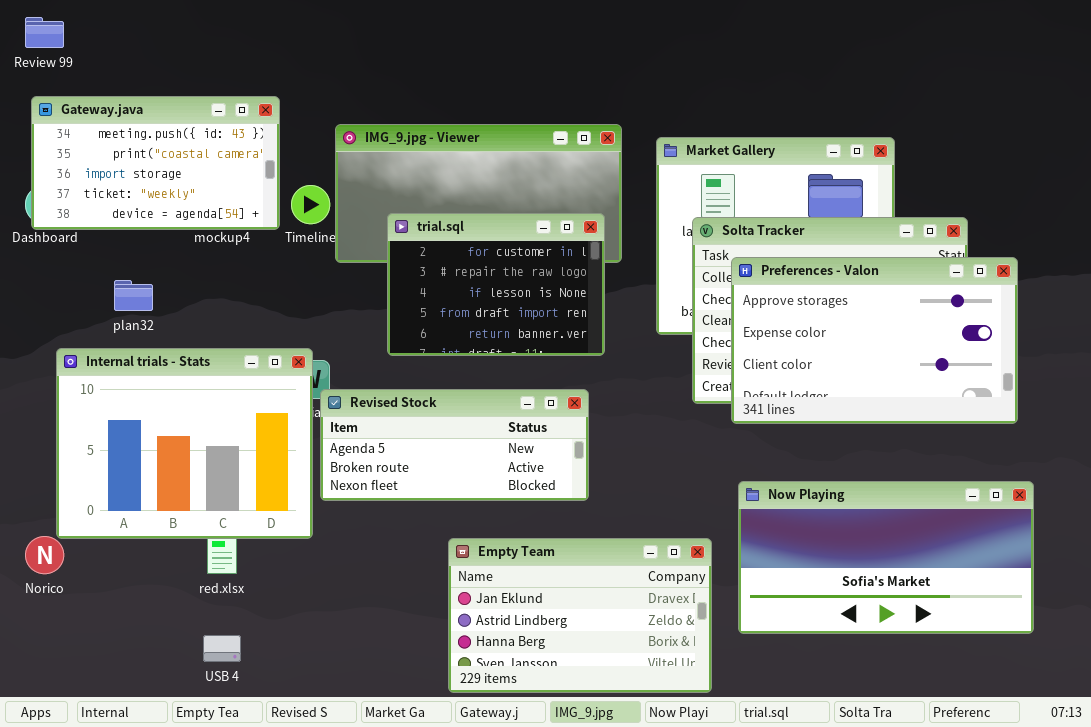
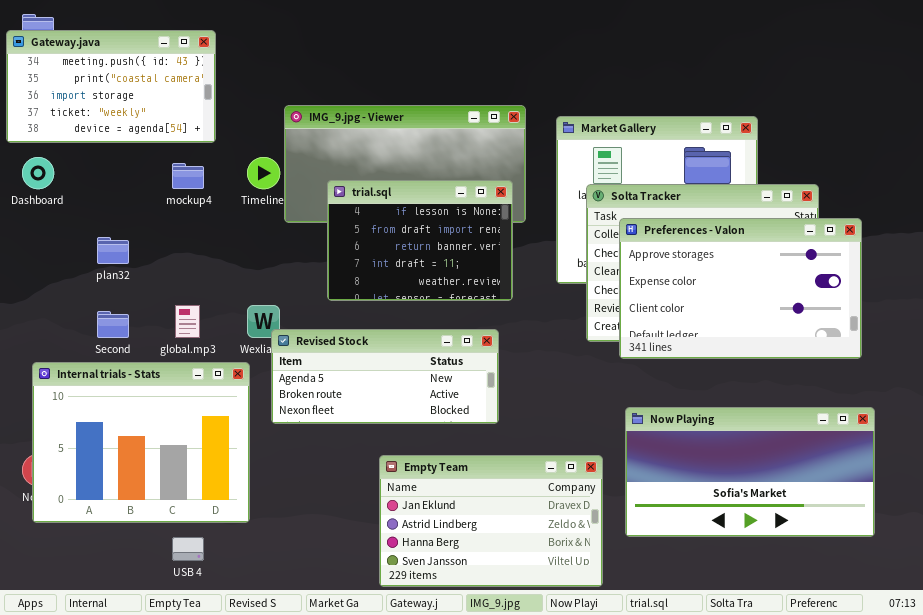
Gateway.java: [31,96,280,230] -> [6,30,216,143], moved
trial.sql: [387,213,605,356] -> [327,180,513,301], scrolled down 2 rows
Internal trials - Stats: [56,348,313,539] -> [32,362,250,523], moved

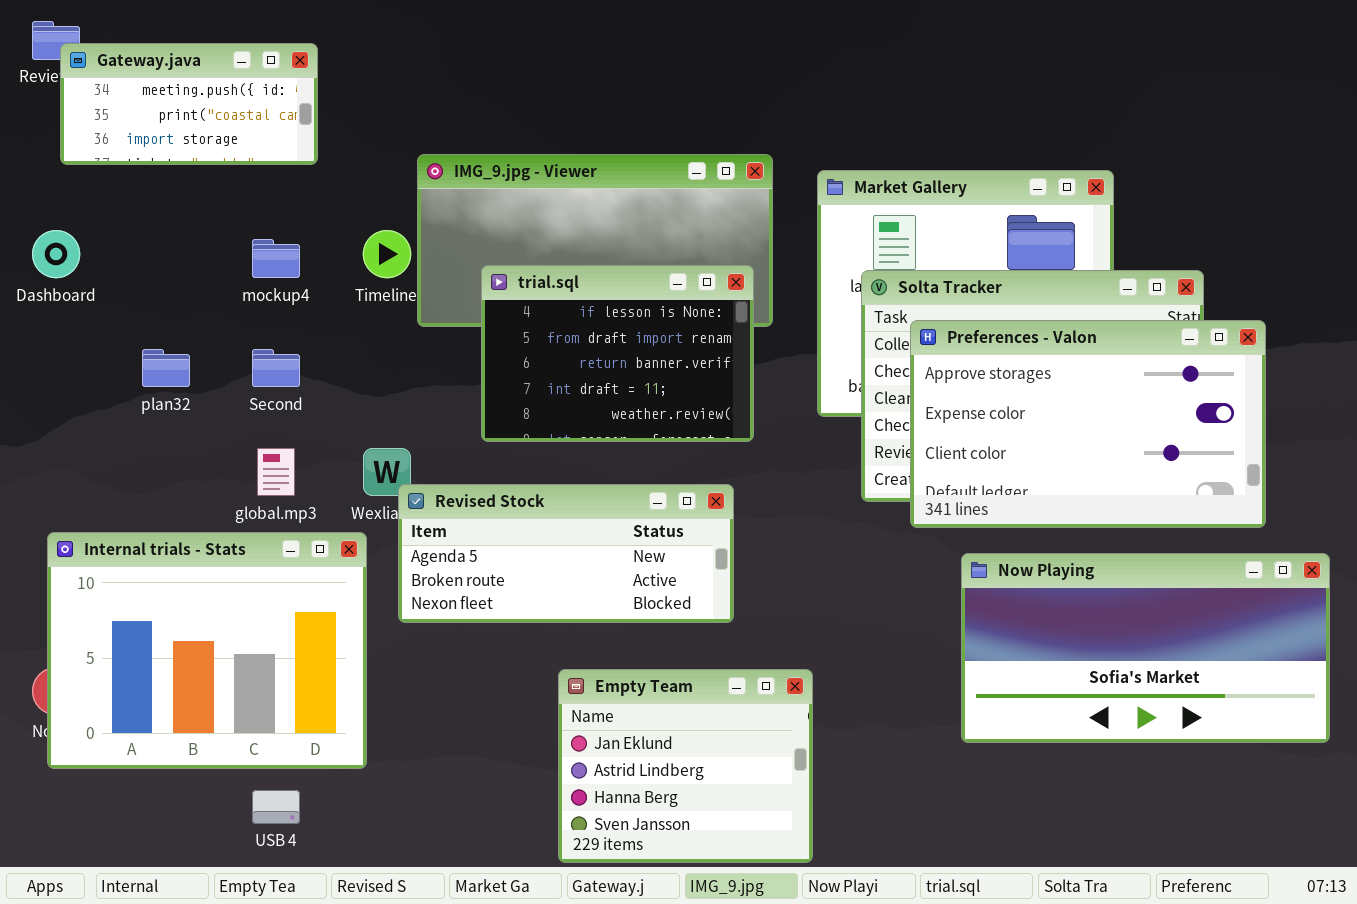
Gateway.java: [6,30,216,143] -> [60,43,318,165], resized
Second: [97,311,129,338] -> [252,349,300,387], moved
Now Playing: [625,407,875,537] -> [961,553,1330,743], moved
Empty Team: [379,455,603,587] -> [558,669,813,863], resized

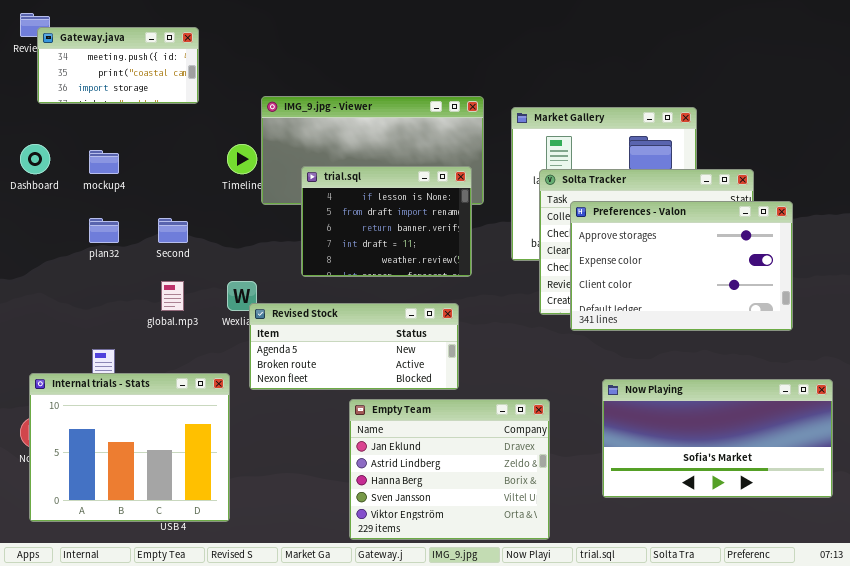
mockup4: [252,239,300,278] -> [89,150,119,174], moved
Internal trials - Stats: [47,532,367,769] -> [29,373,230,522], moved
Now Playing: [961,553,1330,743] -> [602,379,833,498], moved
Empty Team: [558,669,813,863] -> [349,399,550,540], resized

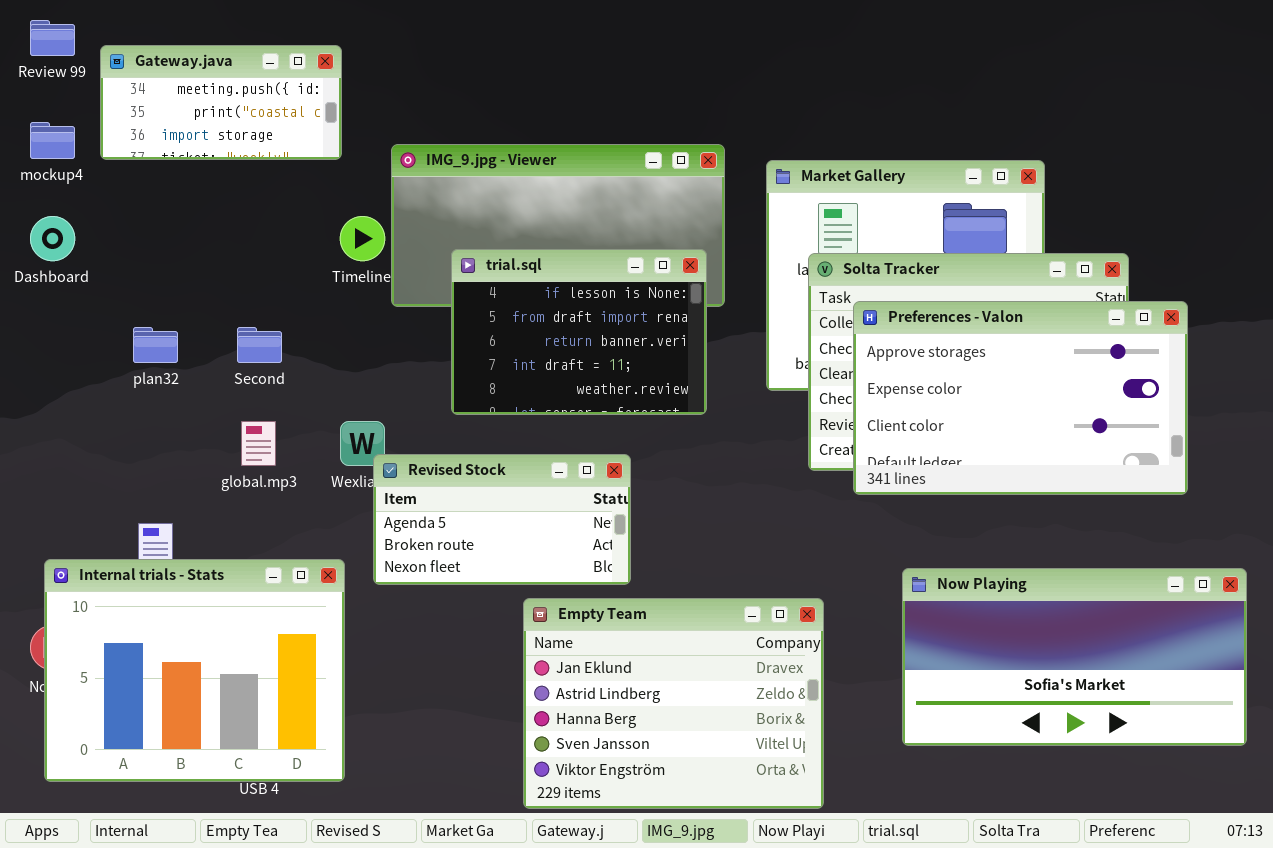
Gateway.java: [37,27,199,104] -> [100,45,342,160], moved
mockup4: [89,150,119,174] -> [30,122,75,159], moved
Revised Stock: [249,303,459,390] -> [373,454,631,585], resized

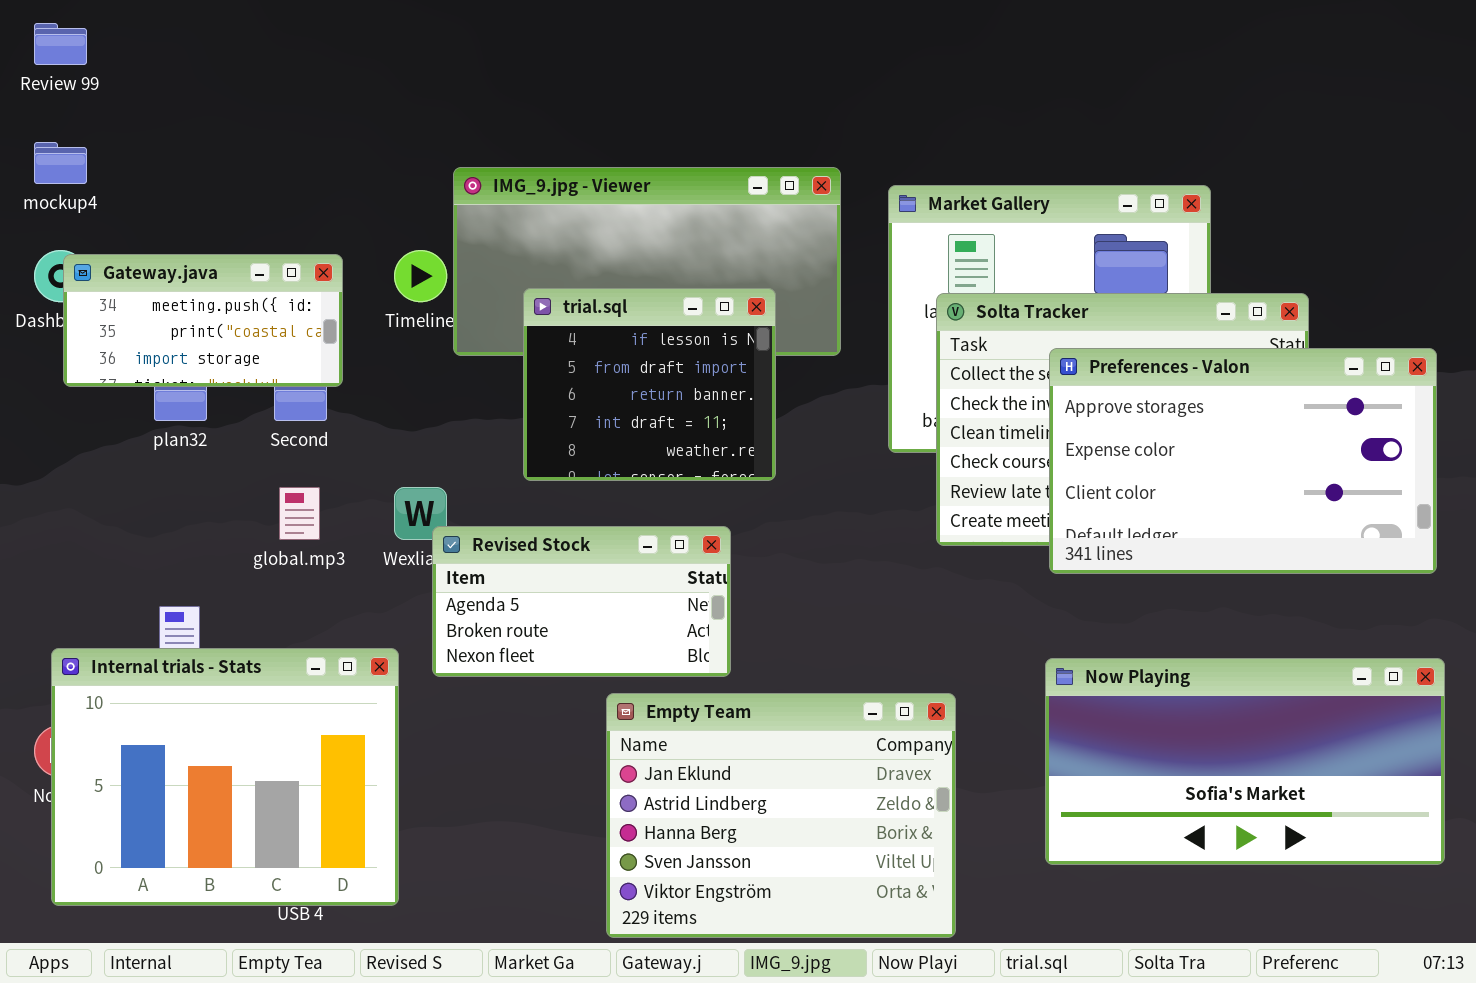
Gateway.java: [100,45,342,160] -> [63,254,343,387], moved
trial.sql: [451,249,707,415] -> [523,288,776,481], resized
Preferences - Valon: [853,301,1188,495] -> [1049,348,1437,574], moved

